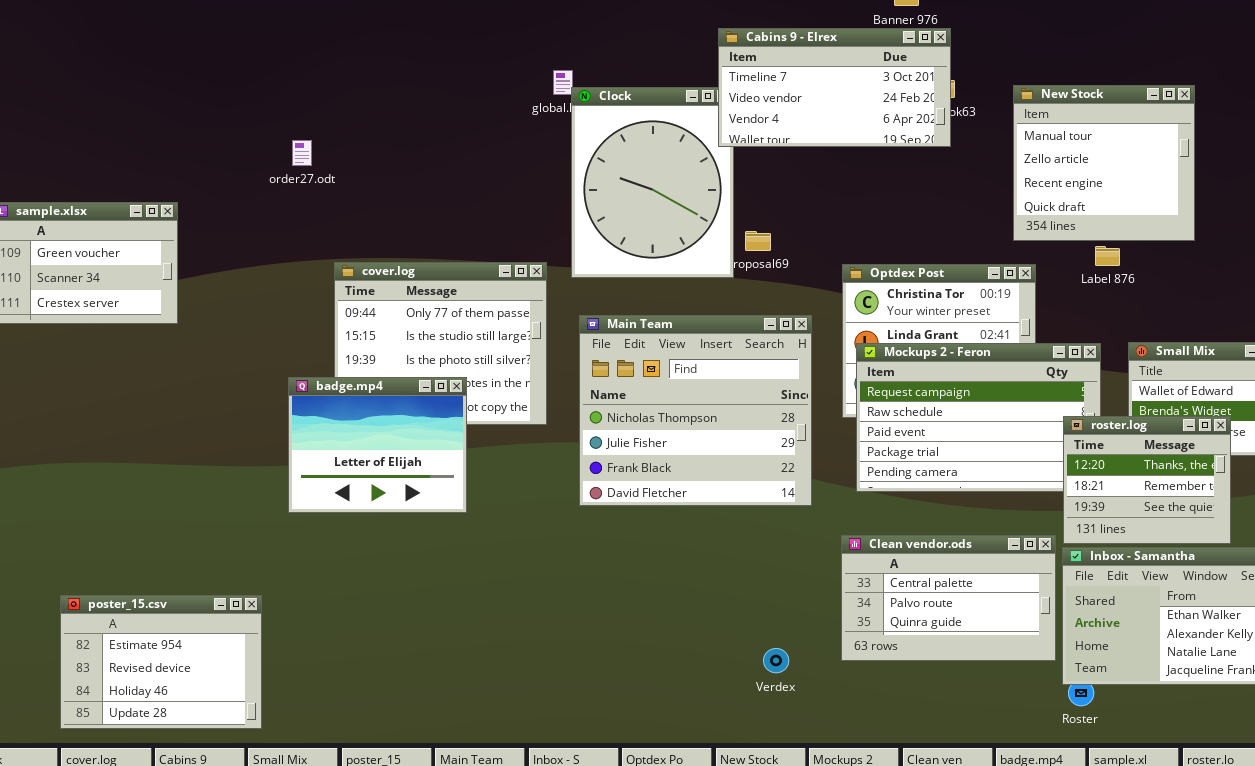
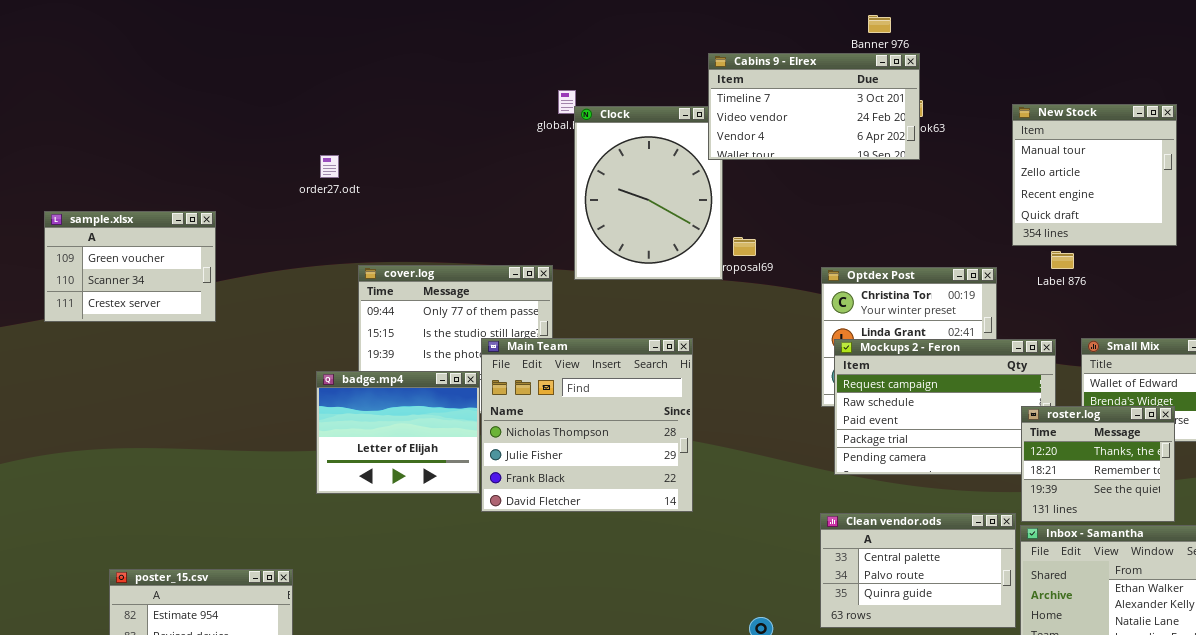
New Stock: [1013,85,1195,241] -> [1012,104,1177,246], moved
Main Team: [579,315,812,506] -> [481,338,693,512], moved

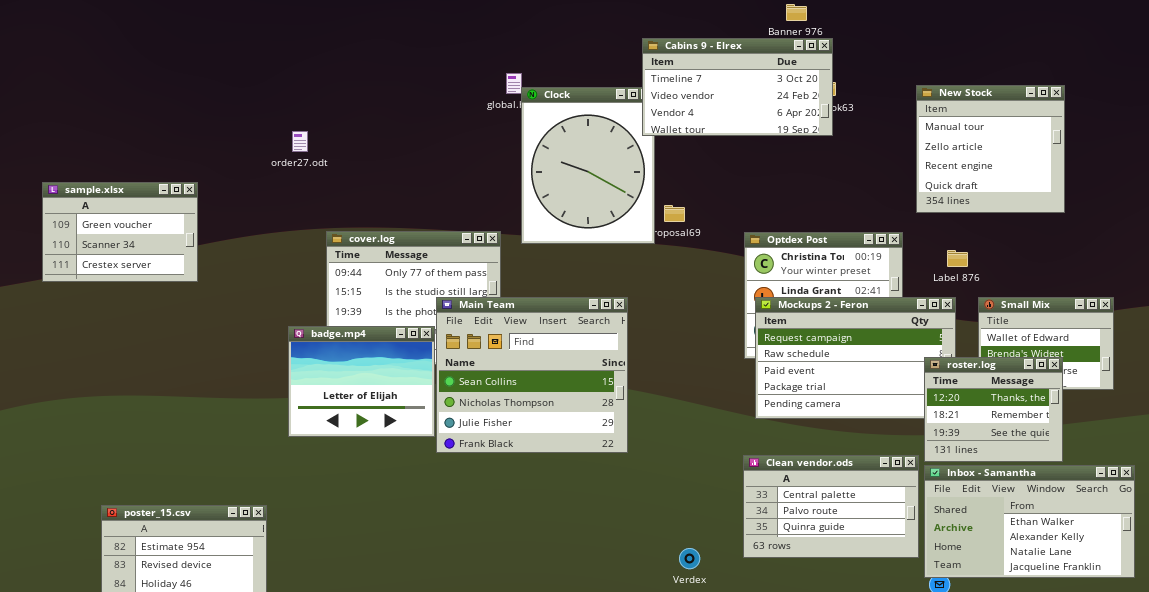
Label 876: [1051,251,1074,269] -> [947,250,968,267], moved
Main Team: [481,338,693,512] -> [436,297,628,453], scrolled up 1 row

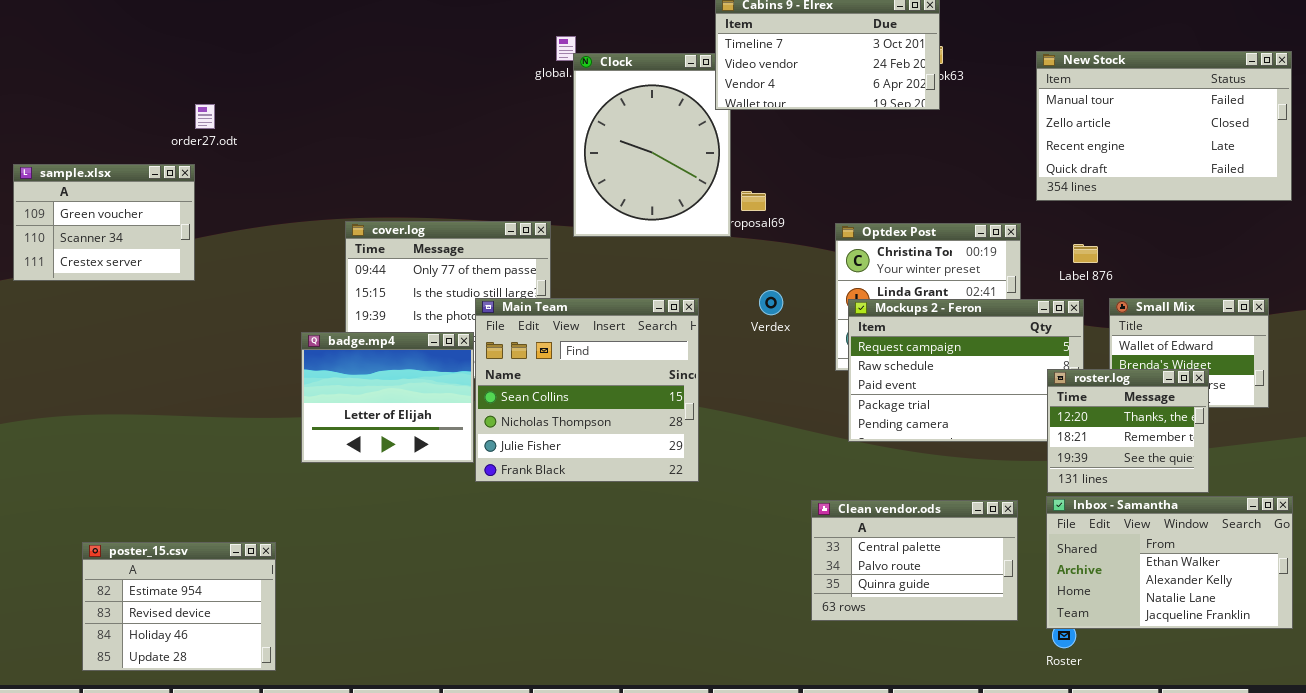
New Stock: [916,85,1065,213] -> [1036,51,1292,201], resized
order27.odt: [292,131,308,152] -> [195,104,215,129], moved
Clean vendor.ods: [743,455,919,558] -> [811,500,1018,621], moved
Verdex: [679,548,700,569] -> [759,290,783,315], moved

